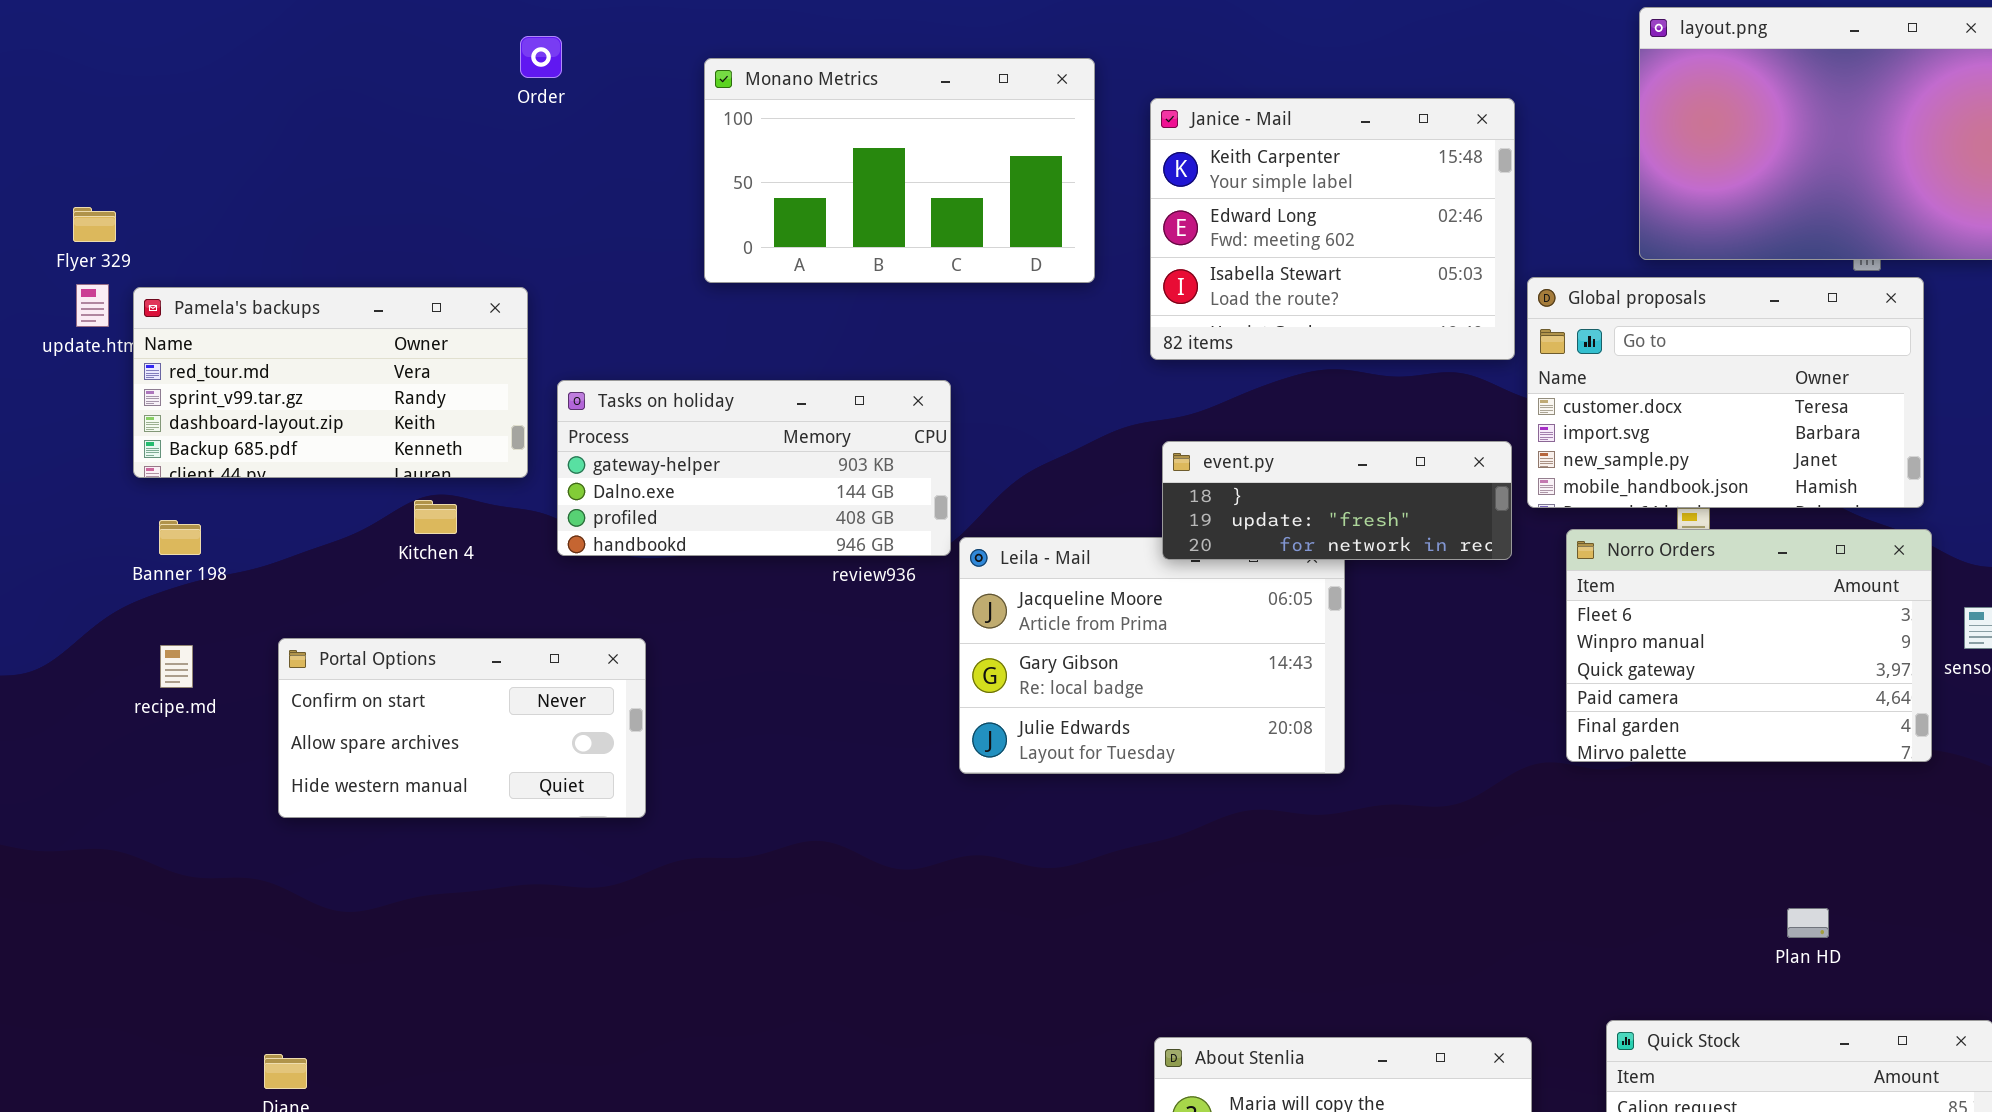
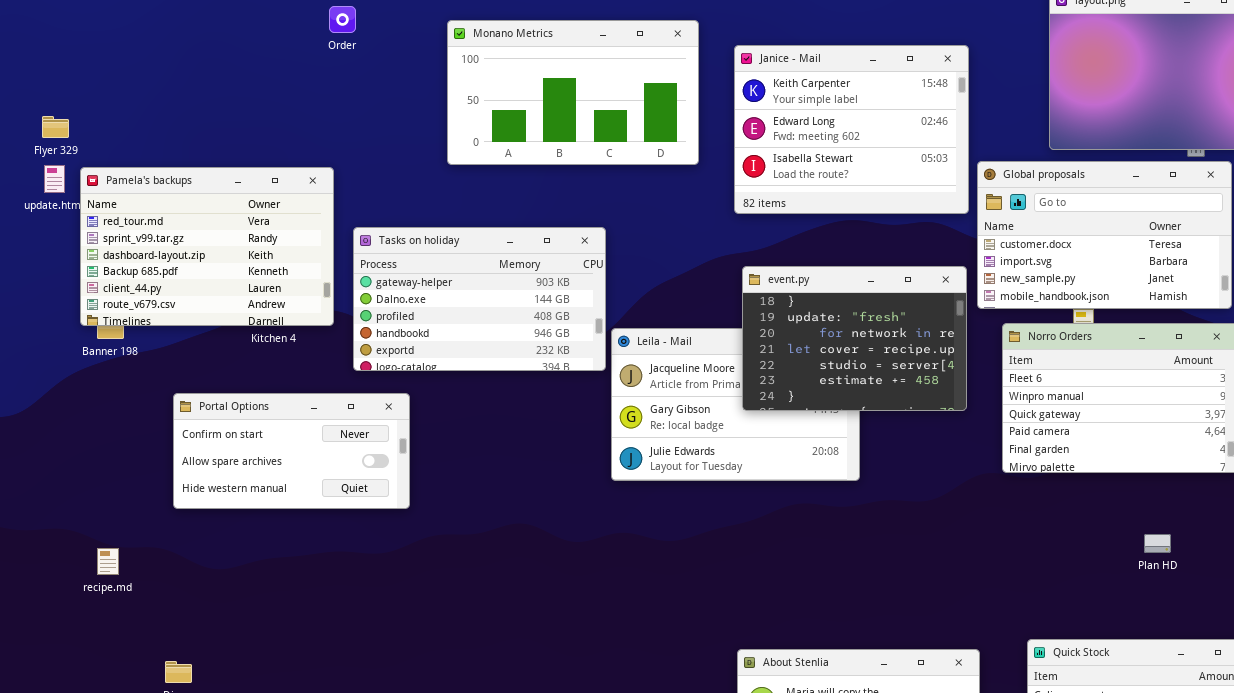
Pamela's backups: [133,287,528,478] -> [80,167,334,326], resized
Tasks on holiday: [557,380,951,556] -> [353,227,606,371], resized
event.py: [1162,441,1512,560] -> [742,266,967,411], resized
recipe.md: [160,645,193,688] -> [97,548,119,575], moved
Plan HD: [1787,908,1829,938] -> [1144,534,1171,553], moved

